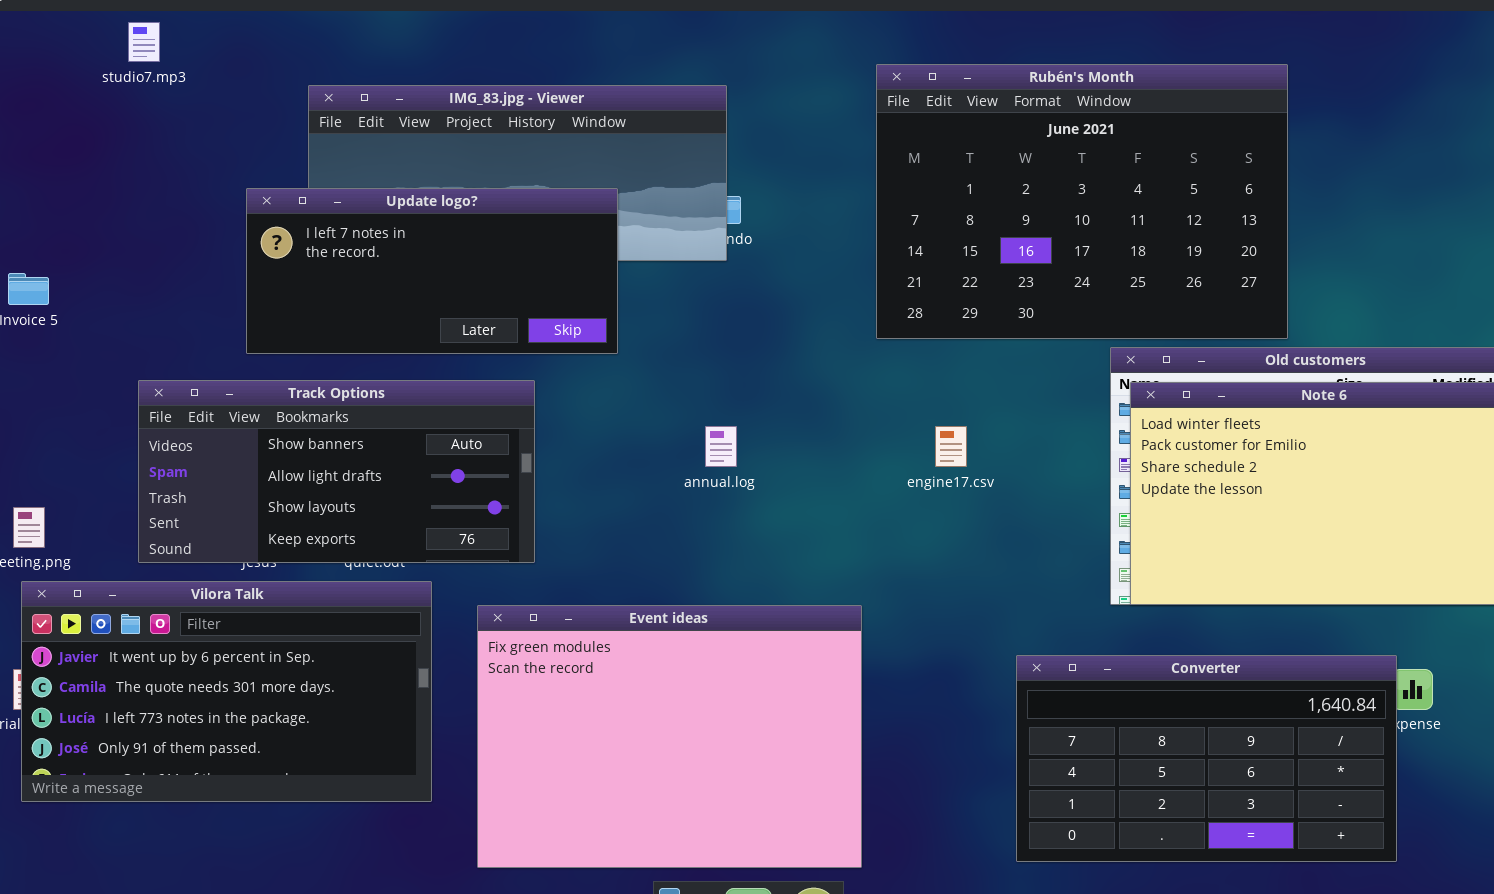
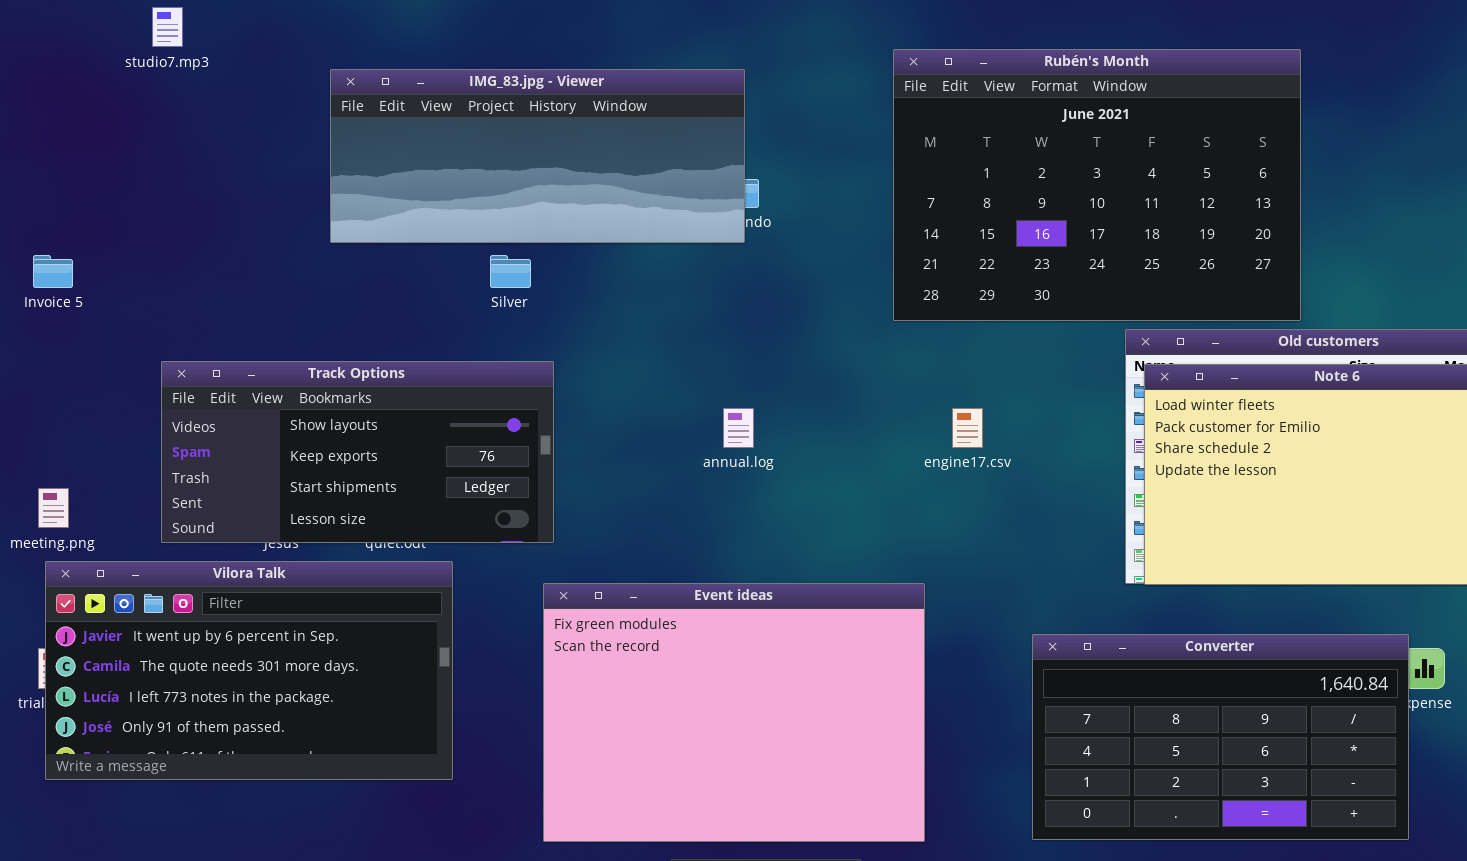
Update logo?: [246,188,618,354] -> none, closed
Track Options: [138,380,535,563] -> [161,361,554,543], scrolled down 2 rows
Event ideas: [477,605,862,868] -> [543,583,925,842], moved

